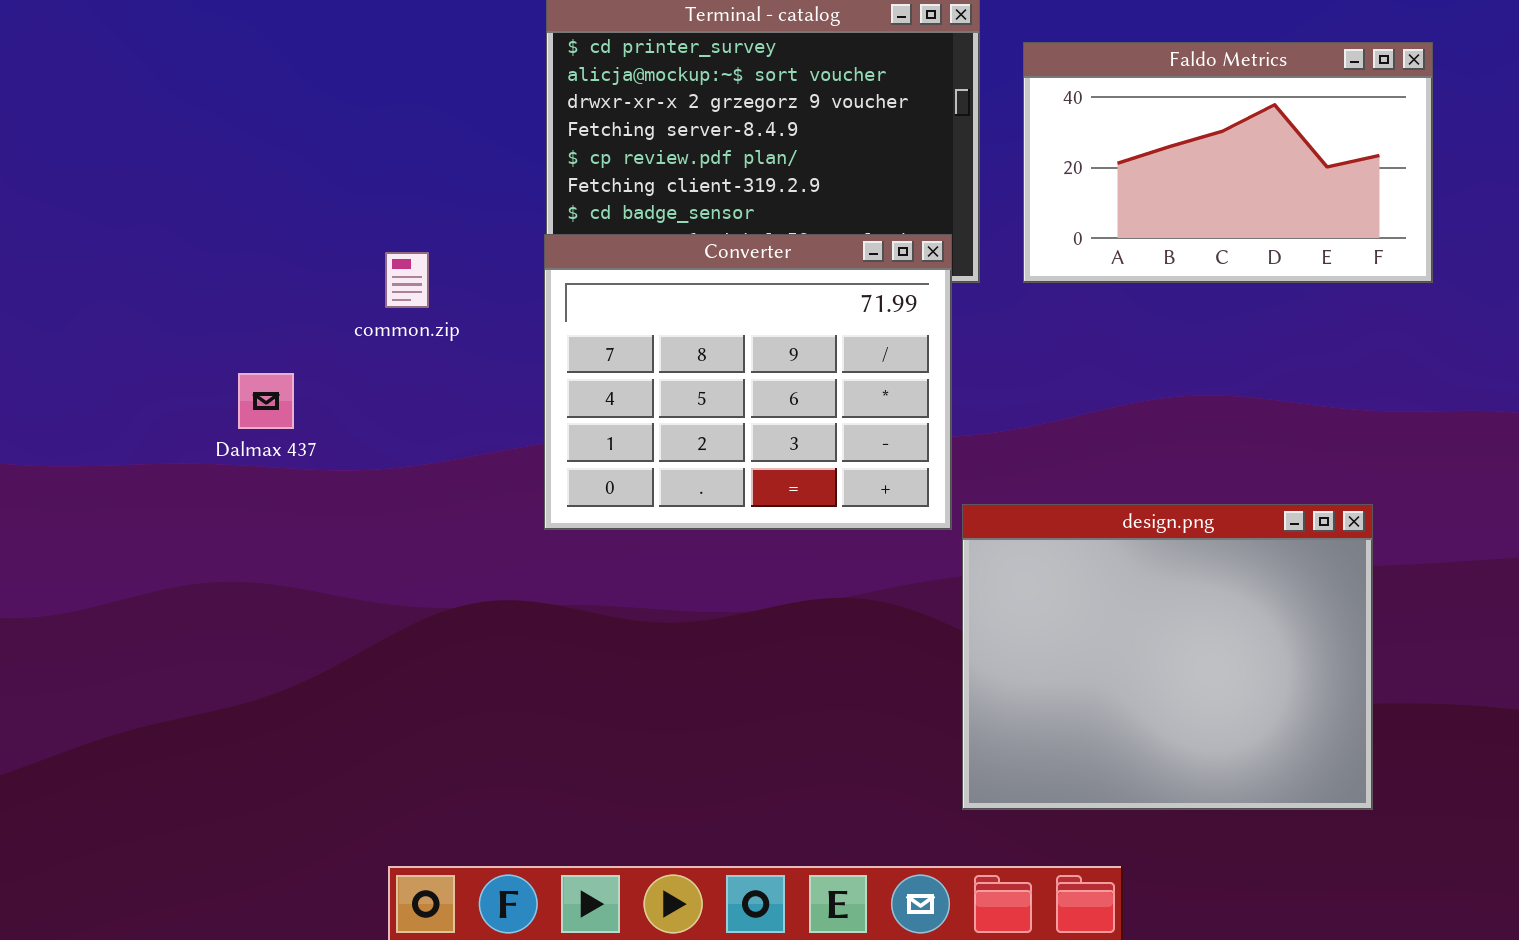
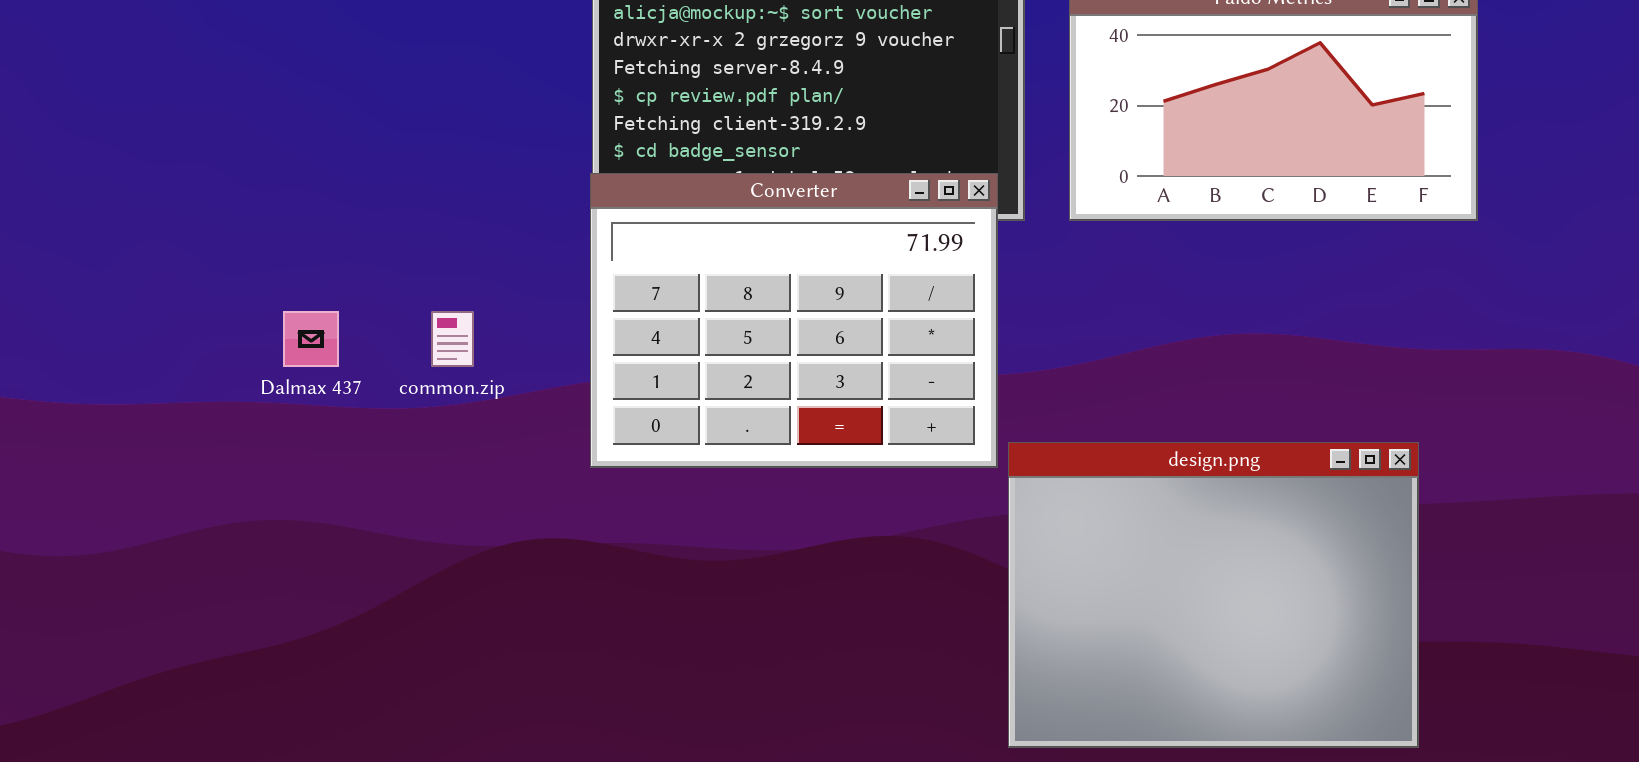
common.zip: [385,252,429,308] -> [431,311,474,367], moved

